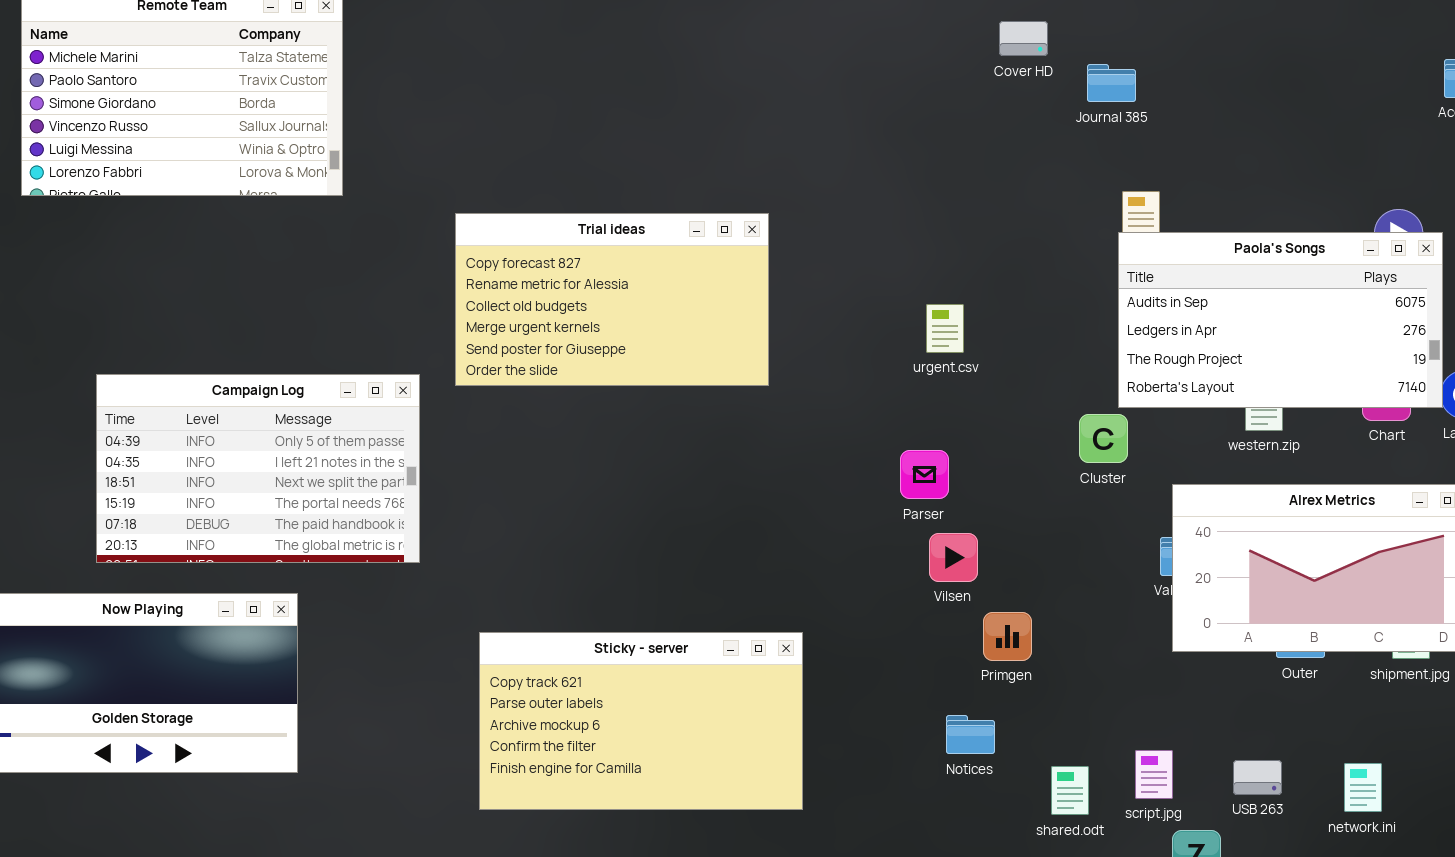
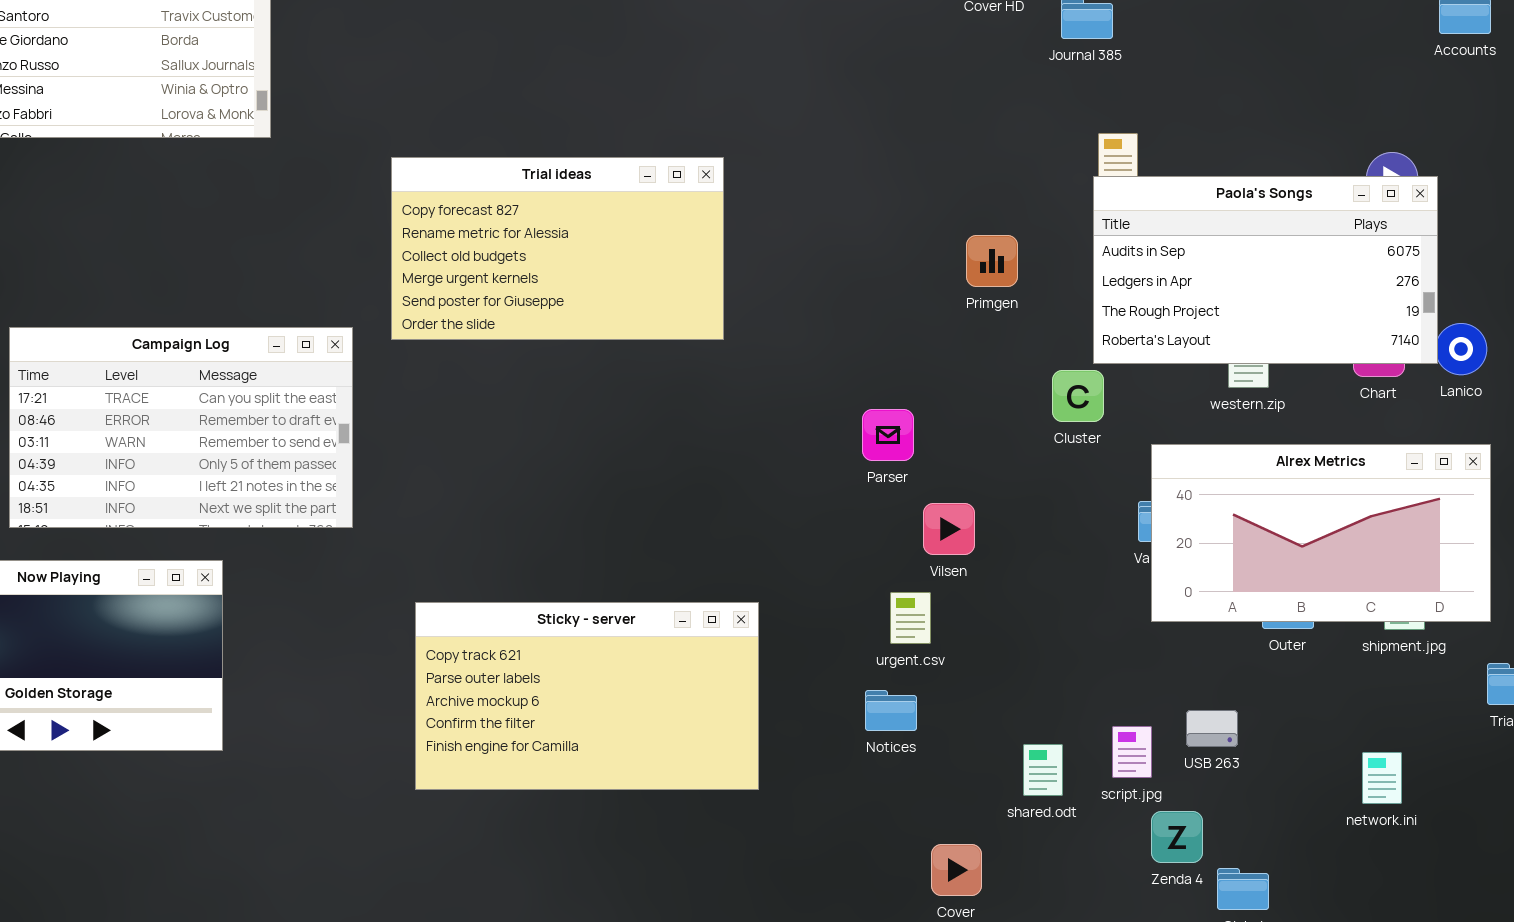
urgent.csv: [926,304,964,353] -> [890,592,931,644], moved
Campaign Log: [96,374,420,563] -> [9,327,353,528], scrolled up 3 rows
Vilsen: [929,533,978,582] -> [923,503,975,555], moved
Primgen: [983,612,1032,661] -> [966,235,1018,287], moved
Notices: [946,715,995,754] -> [865,690,917,731], moved
USB 263: [1233,760,1282,795] -> [1186,710,1238,747], moved
network.ini: [1344,763,1382,812] -> [1362,752,1402,804], moved

